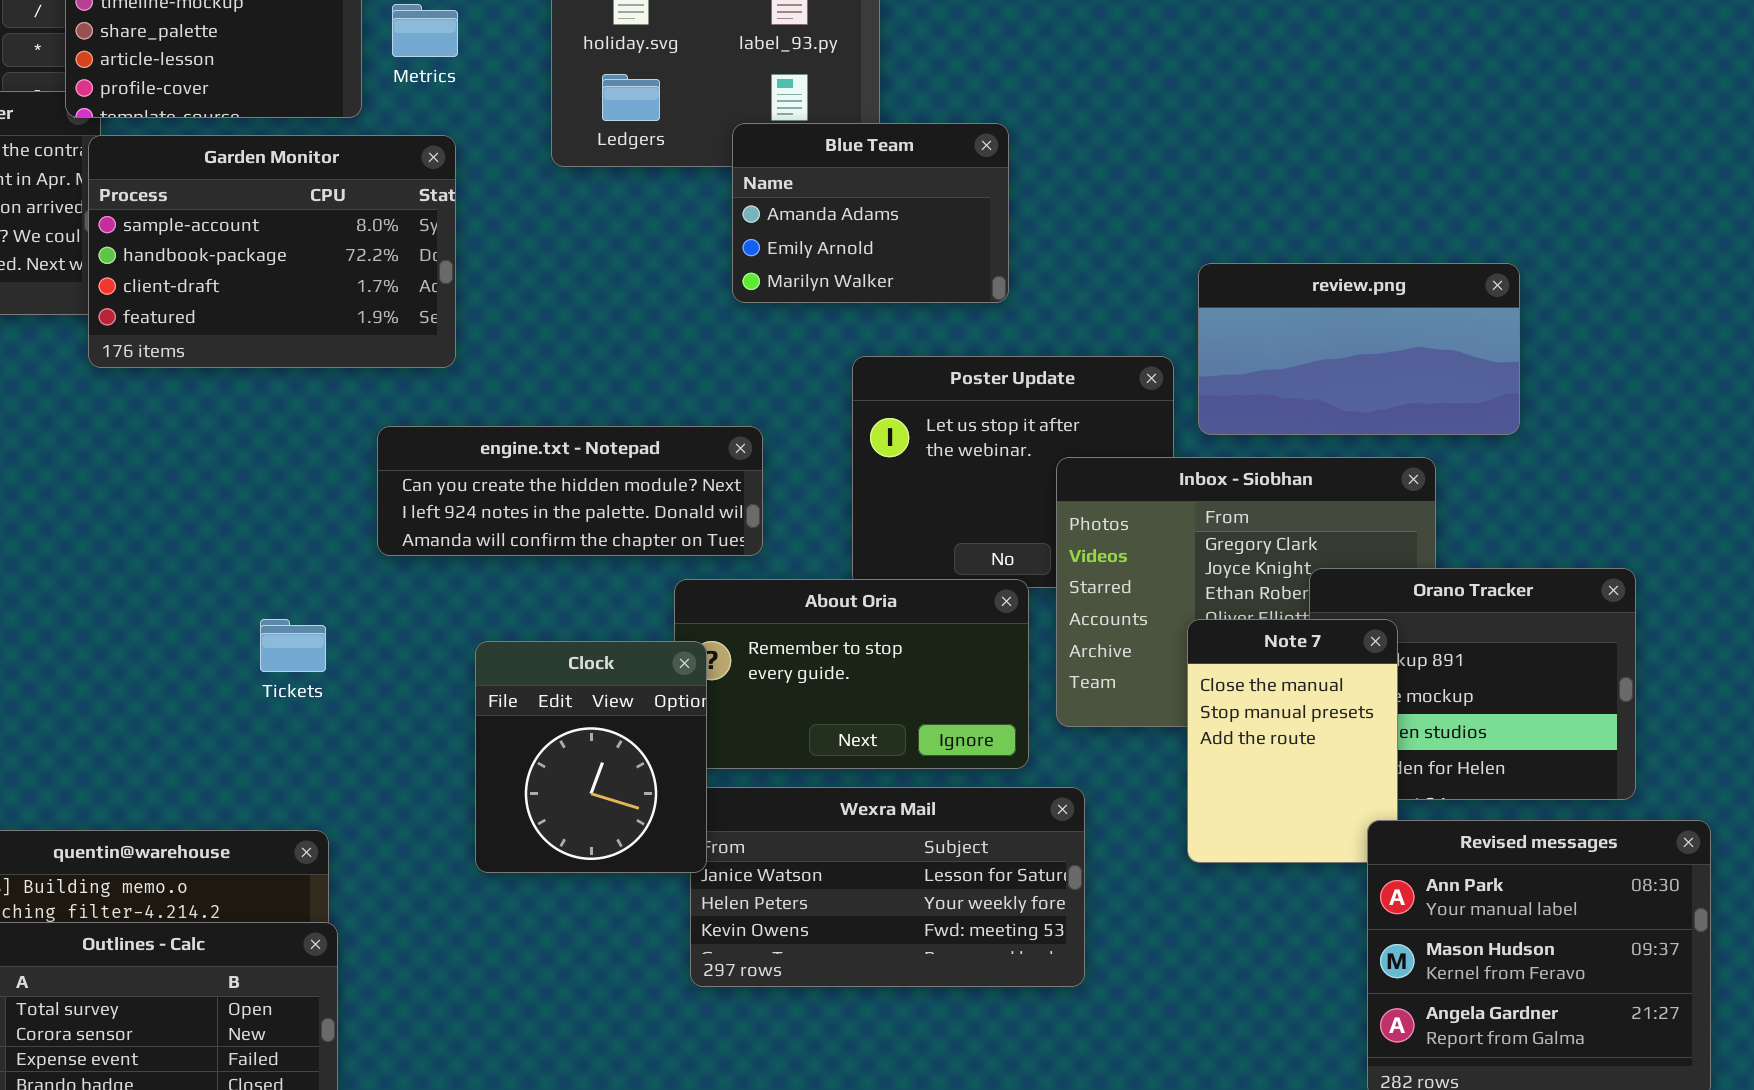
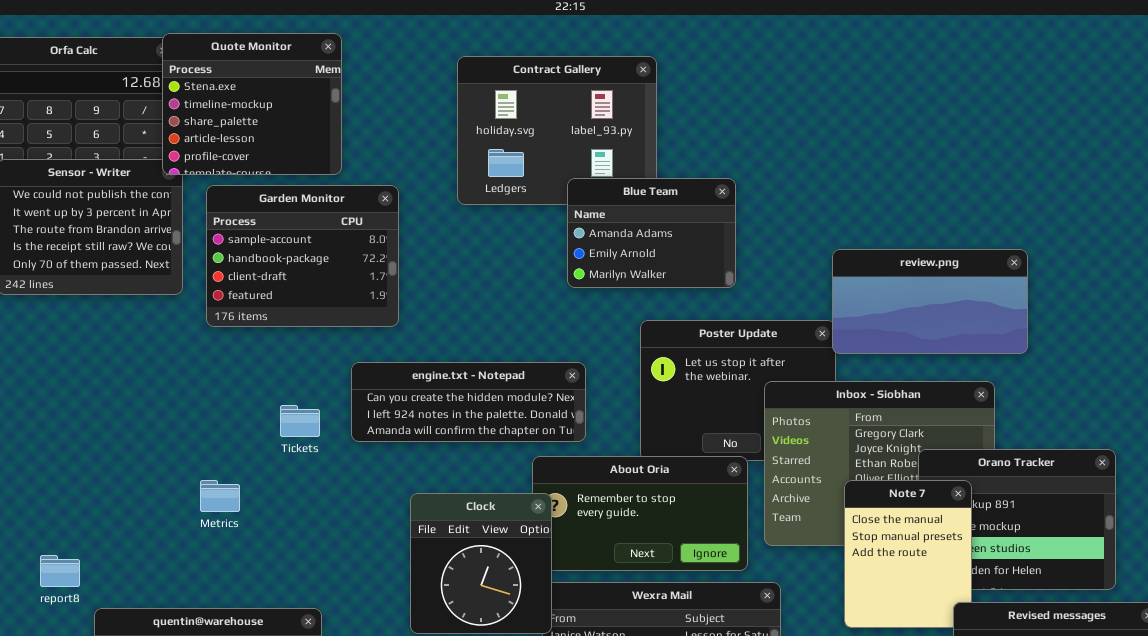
Metrics: [392,4,458,57] -> [200,480,240,512], moved
Garden Monitor: [88,135,456,368] -> [206,185,399,327], resized
review.png: [1198,263,1520,435] -> [832,249,1028,354], moved
Tickets: [260,619,326,672] -> [280,405,320,437], moved

